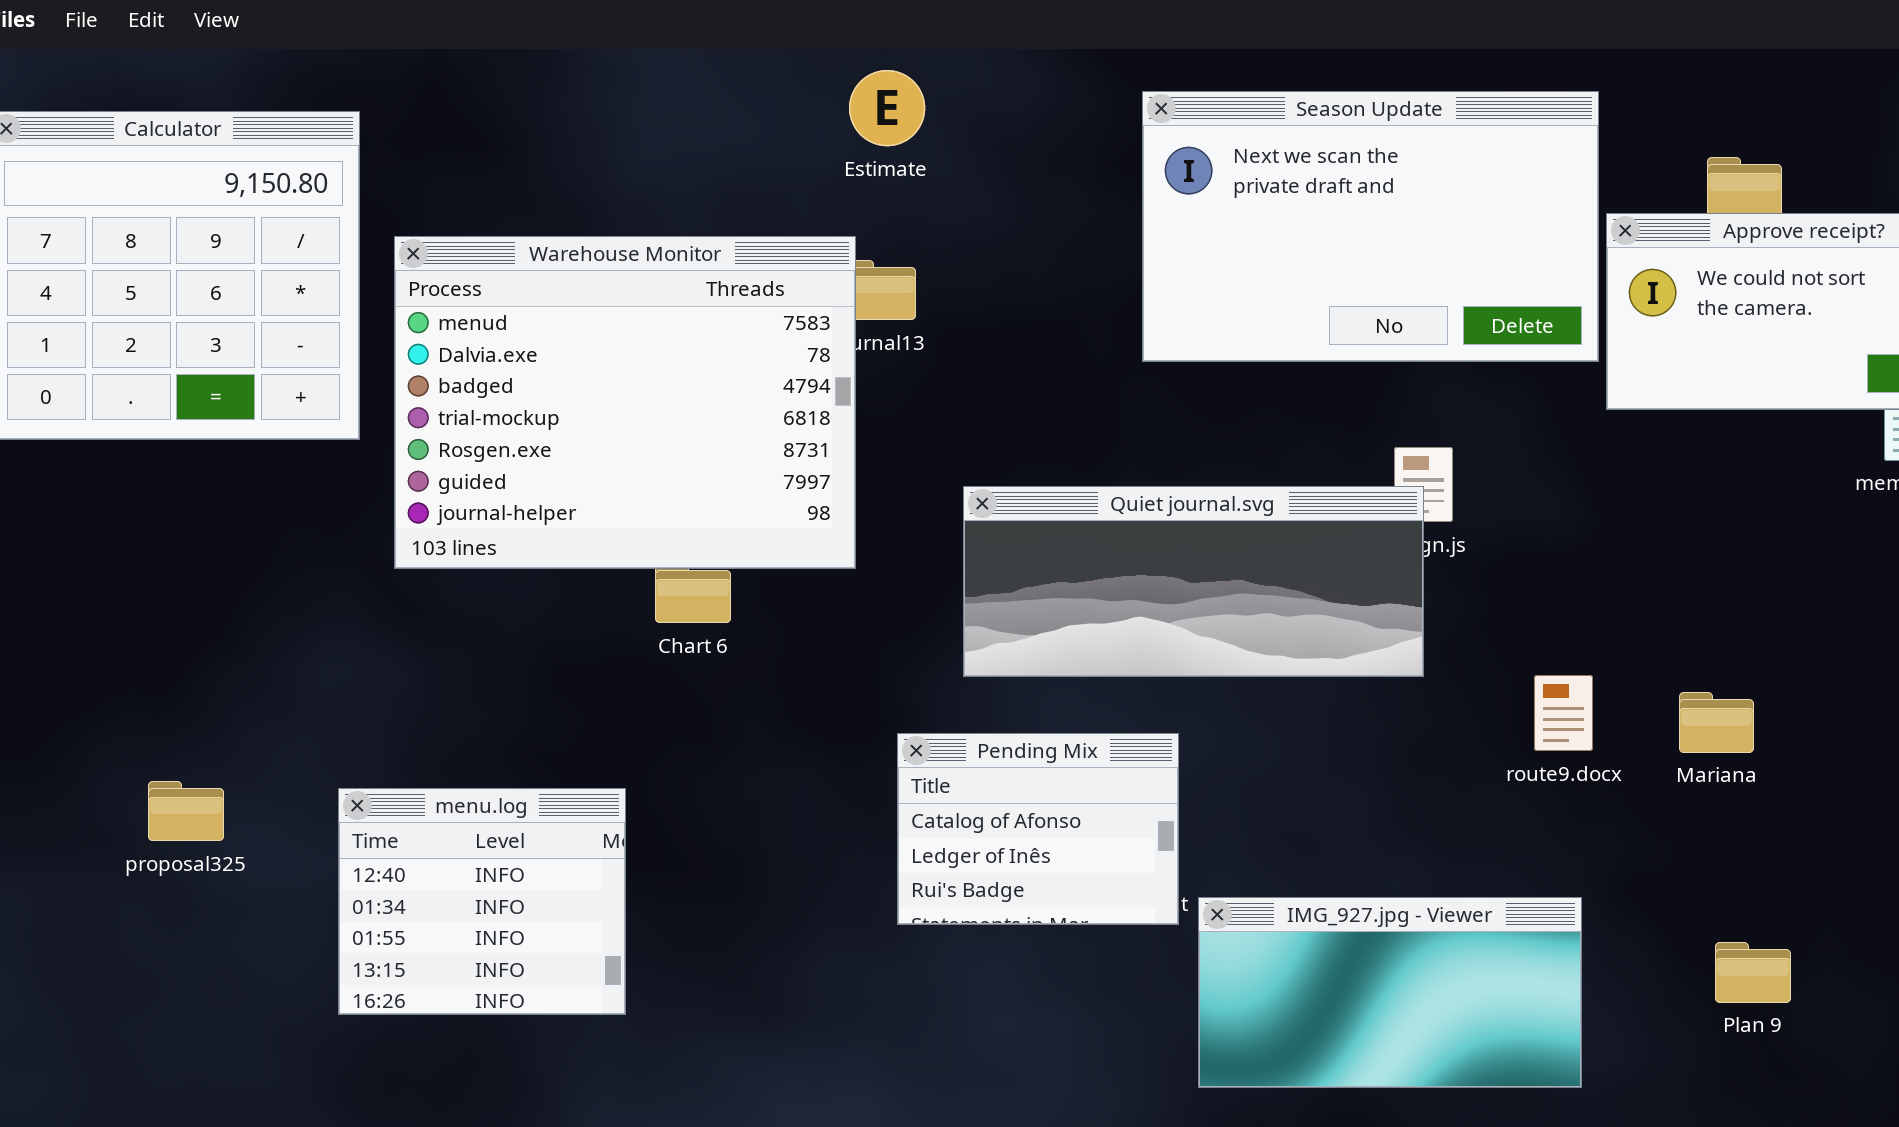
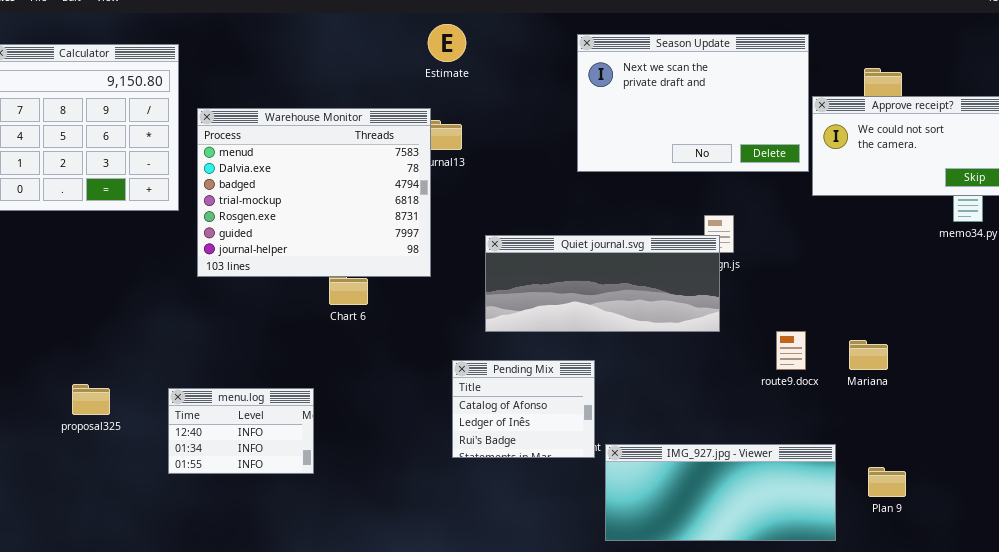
menu.log: [338,788,626,1015] -> [168,388,314,474], resized
IMG_927.jpg - Viewer: [1198,897,1582,1088] -> [605,444,836,541], resized

